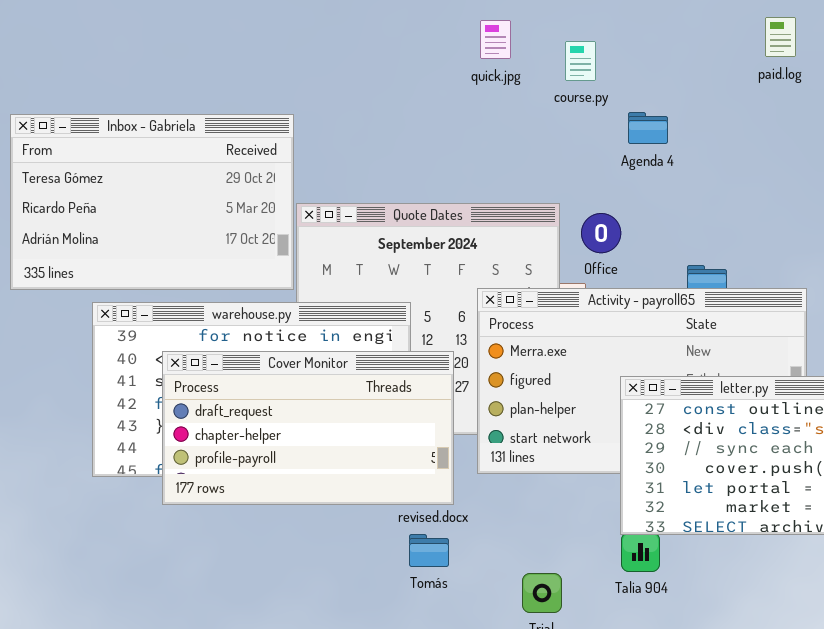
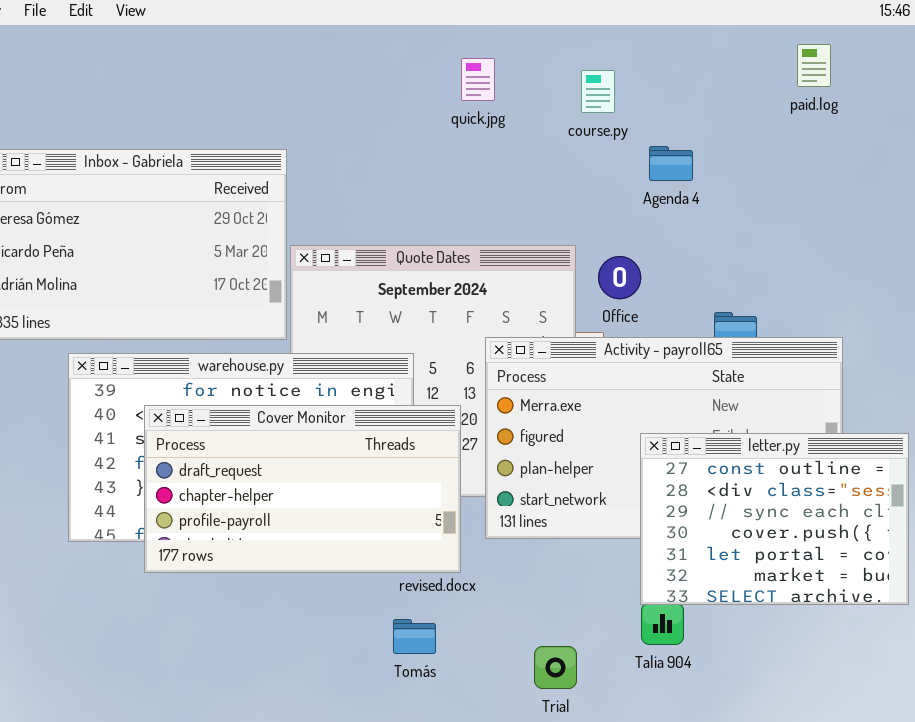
quick.jpg: [480,20,511,59] -> [461,58,495,101], moved
Tomás: [409,534,449,567] -> [393,619,436,654], moved

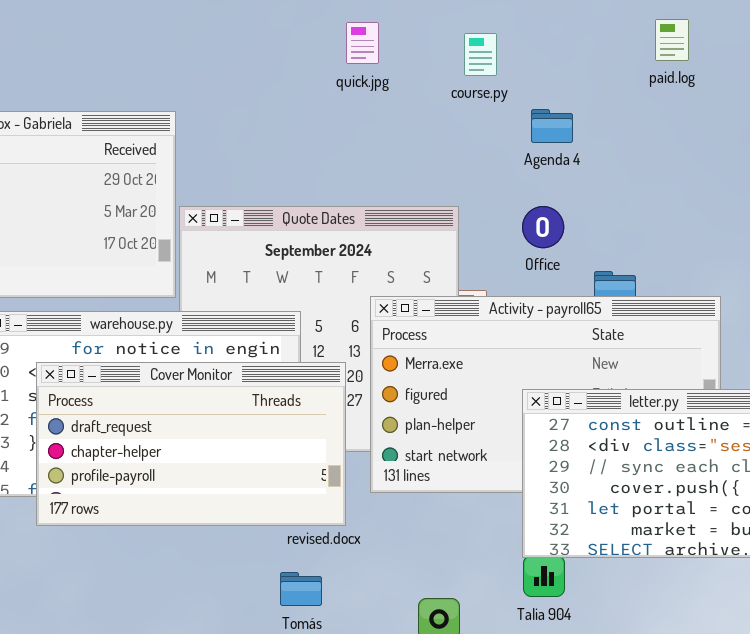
paid.log: [797,44,831,87] -> [655,19,689,61], moved
Office: [598,256,641,299] -> [522,206,564,248], moved

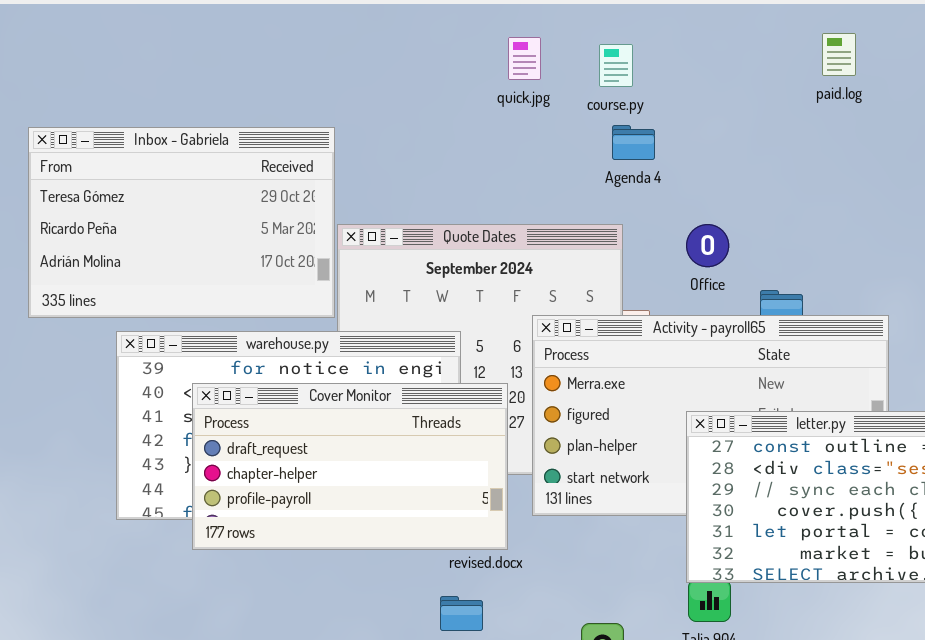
course.py: [464,33,497,76] -> [599,44,633,87], moved
Agenda 4: [531,109,573,143] -> [612,125,655,160], moved

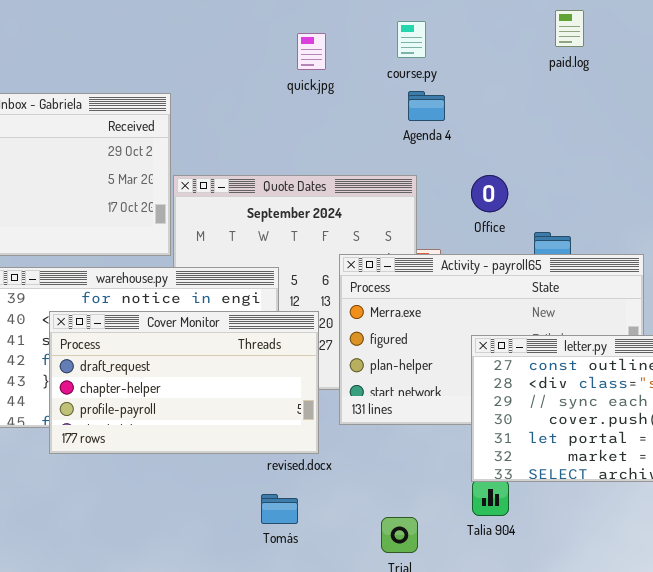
paid.log: [822,33,856,76] -> [555,10,584,47], moved
quick.jpg: [508,37,541,80] -> [297,33,326,70], moved

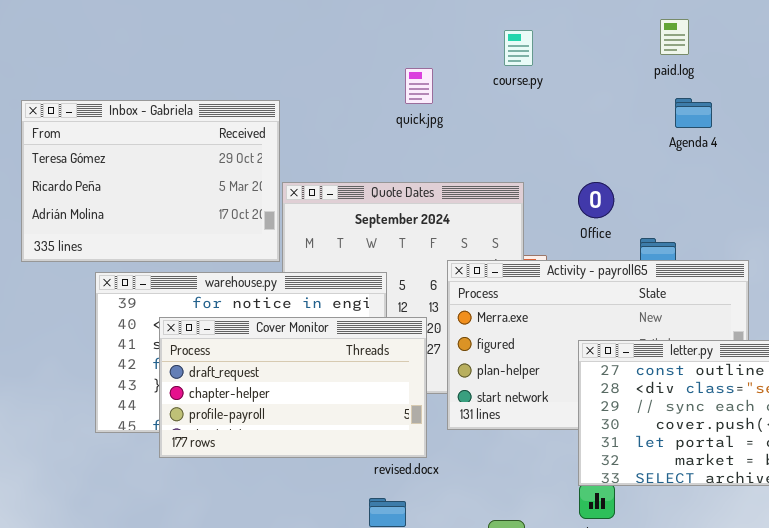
quick.jpg: [297,33,326,70] -> [405,68,433,104], moved
Agenda 4: [408,91,445,121] -> [675,98,712,128], moved

